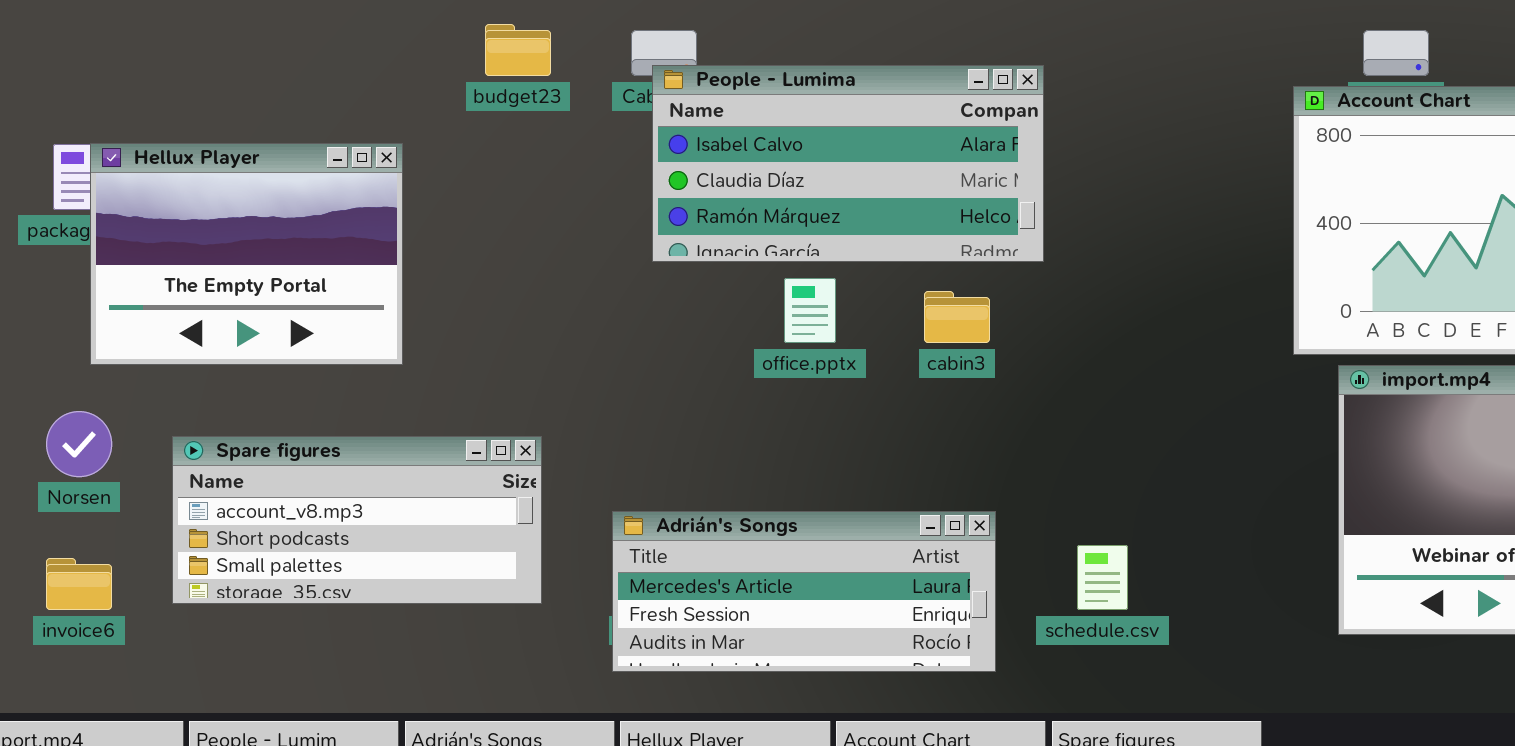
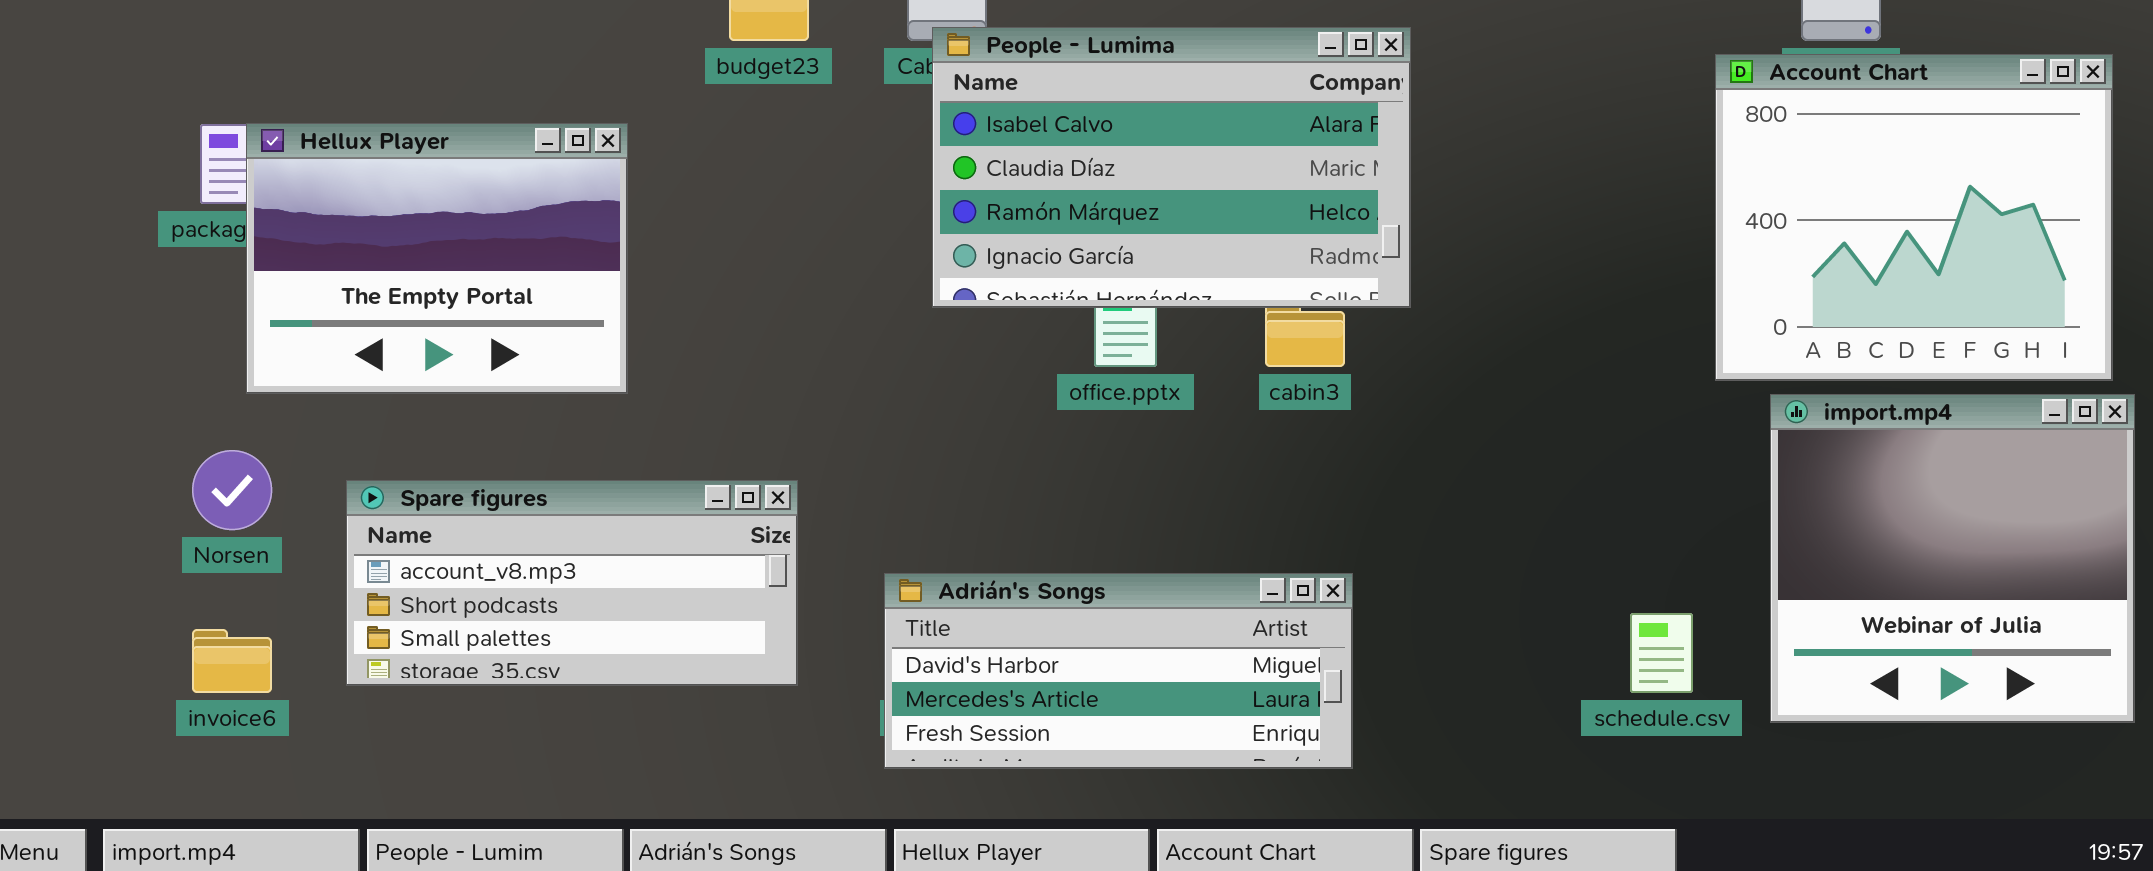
People - Lumima: [652,65,1044,262] -> [932,27,1411,308], resized
Adrián's Songs: [612,511,996,672] -> [884,573,1353,769], scrolled up 1 row
schedule.csv: [1077,545,1128,610] -> [1630,613,1693,693], moved

